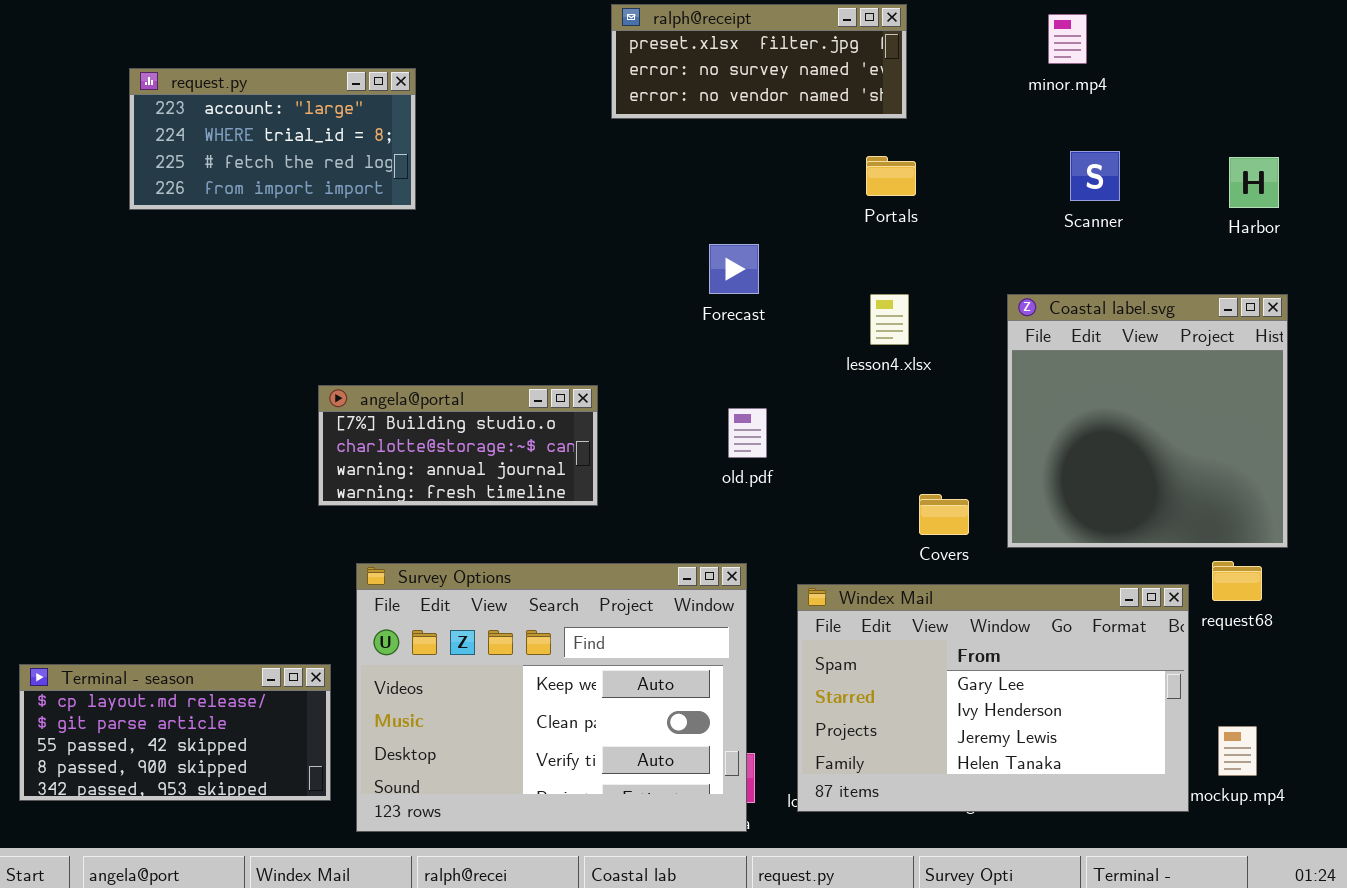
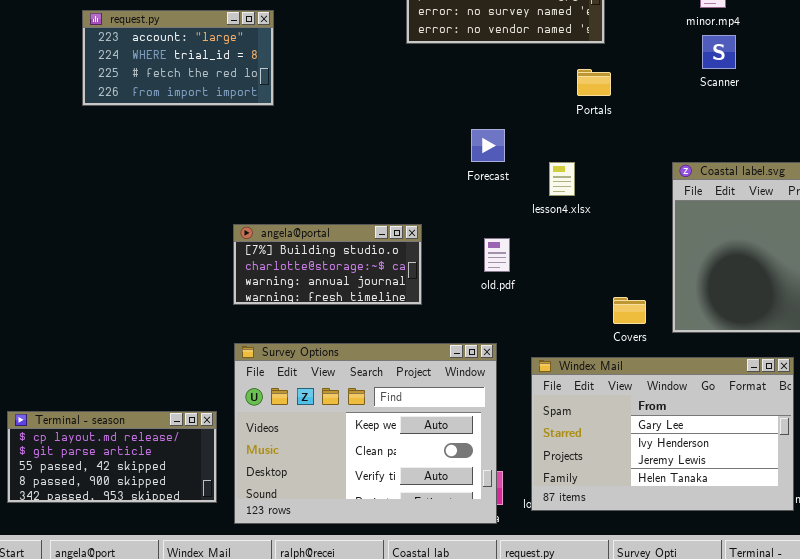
Scanner: [1070,151,1120,201] -> [702,35,736,69], moved
lesson4.xlsx: [870,294,909,345] -> [549,162,575,196], moved
angela@portal: [318,385,598,506] -> [233,224,422,305], moved

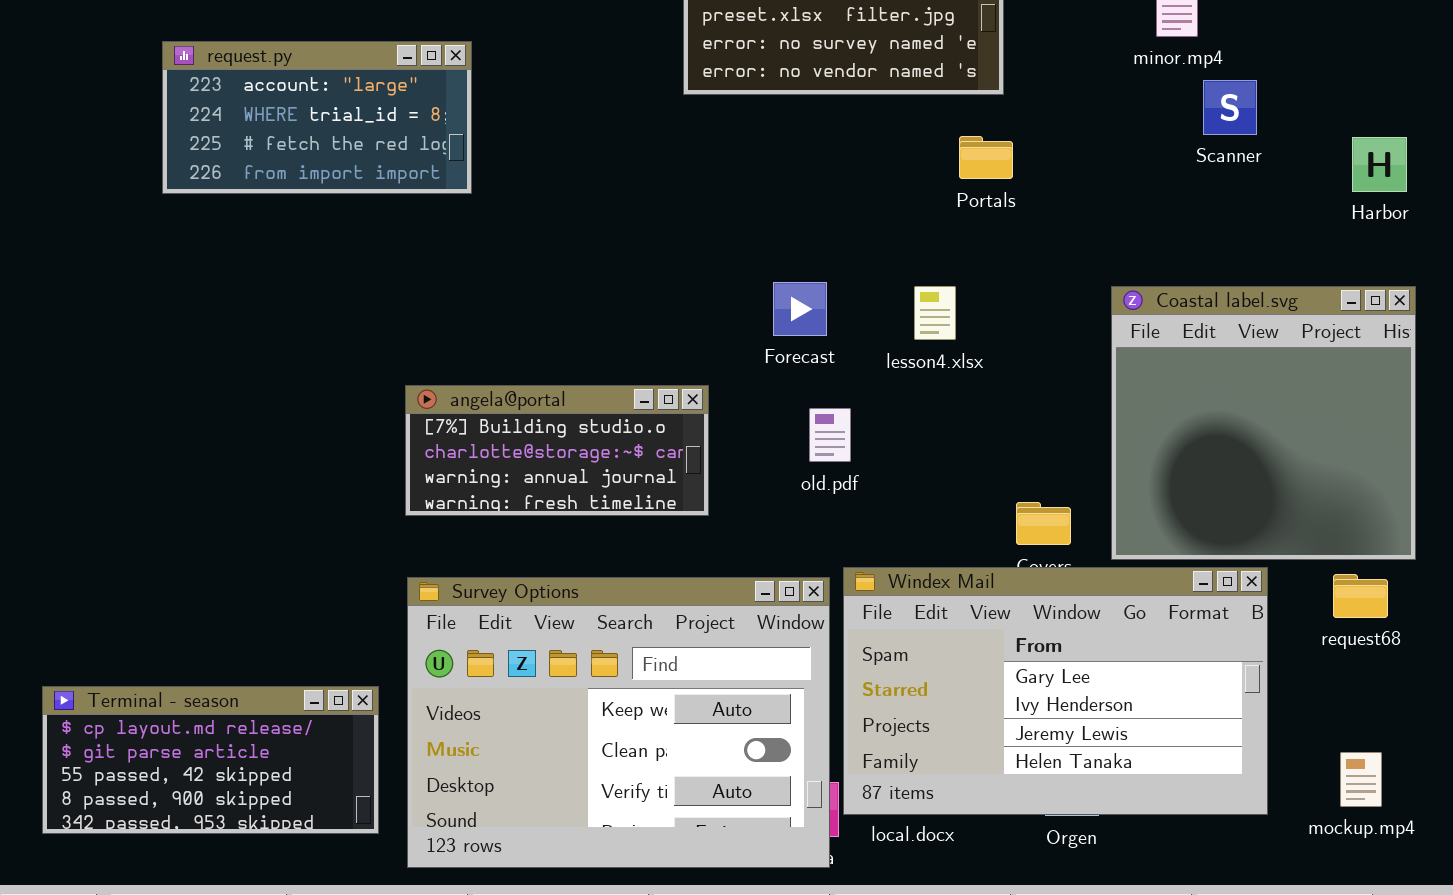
Scanner: [702,35,736,69] -> [1203,80,1257,135], moved
Forecast: [471,129,505,162] -> [773,282,827,336], moved
Windex Mail: [531,357,794,511] -> [843,567,1268,815], moved

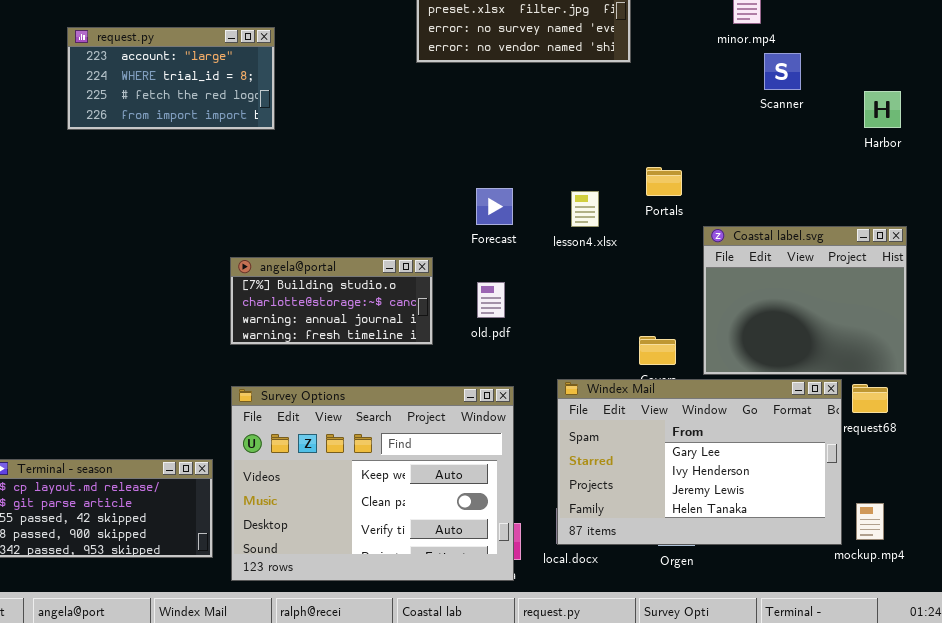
Portals: [959,136,1013,179] -> [646,167,682,196], moved
Coastal label.svg: [1111,286,1416,560] -> [703,226,907,375], resized
old.pdf: [809,408,851,462] -> [477,282,505,318], moved
Windex Mail: [843,567,1268,815] -> [557,379,842,545], moved

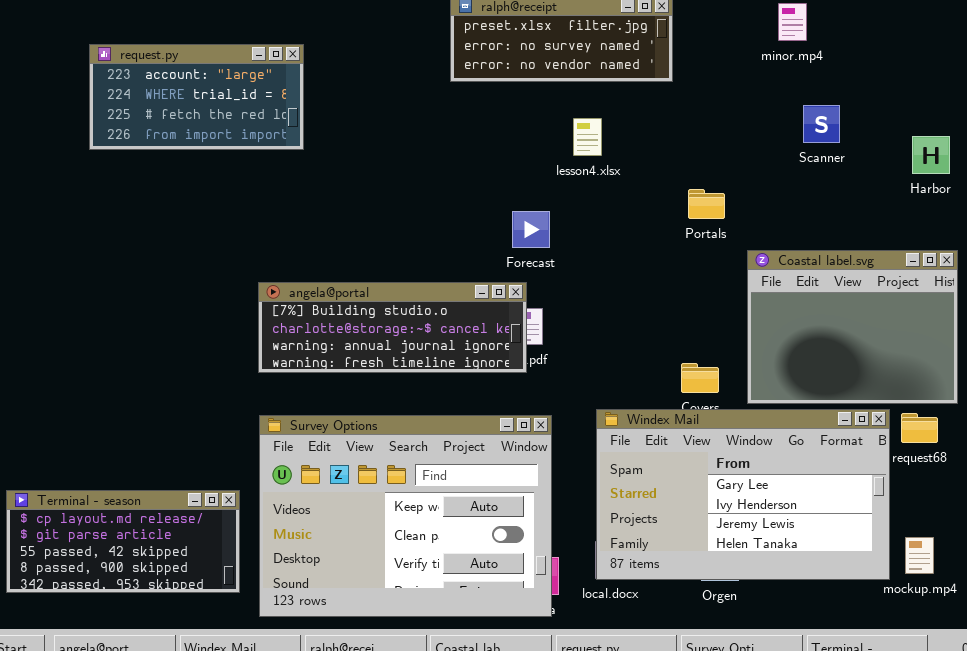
Scanner: [764,53,801,90] -> [803,105,840,143], moved
Harbor: [864,91,901,128] -> [912,136,950,174], moved
lesson4.xlsx: [571,191,599,227] -> [573,118,602,156], moved
angela@portal: [230,257,433,345] -> [258,282,527,373], resized

